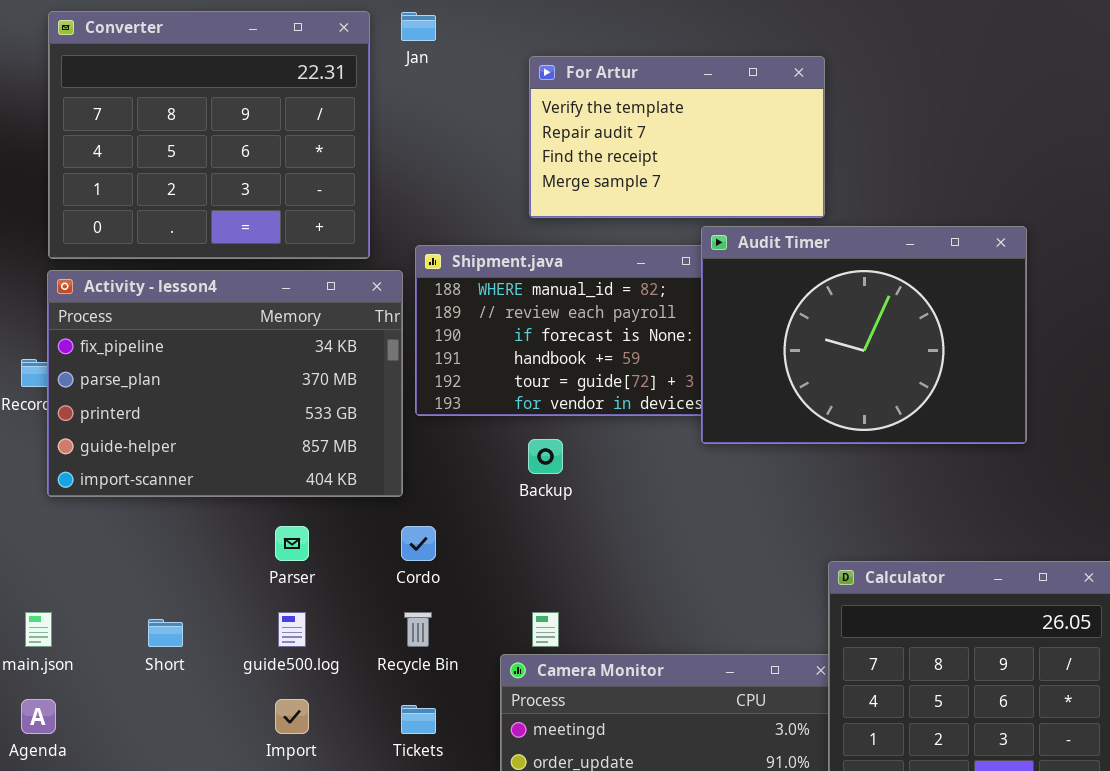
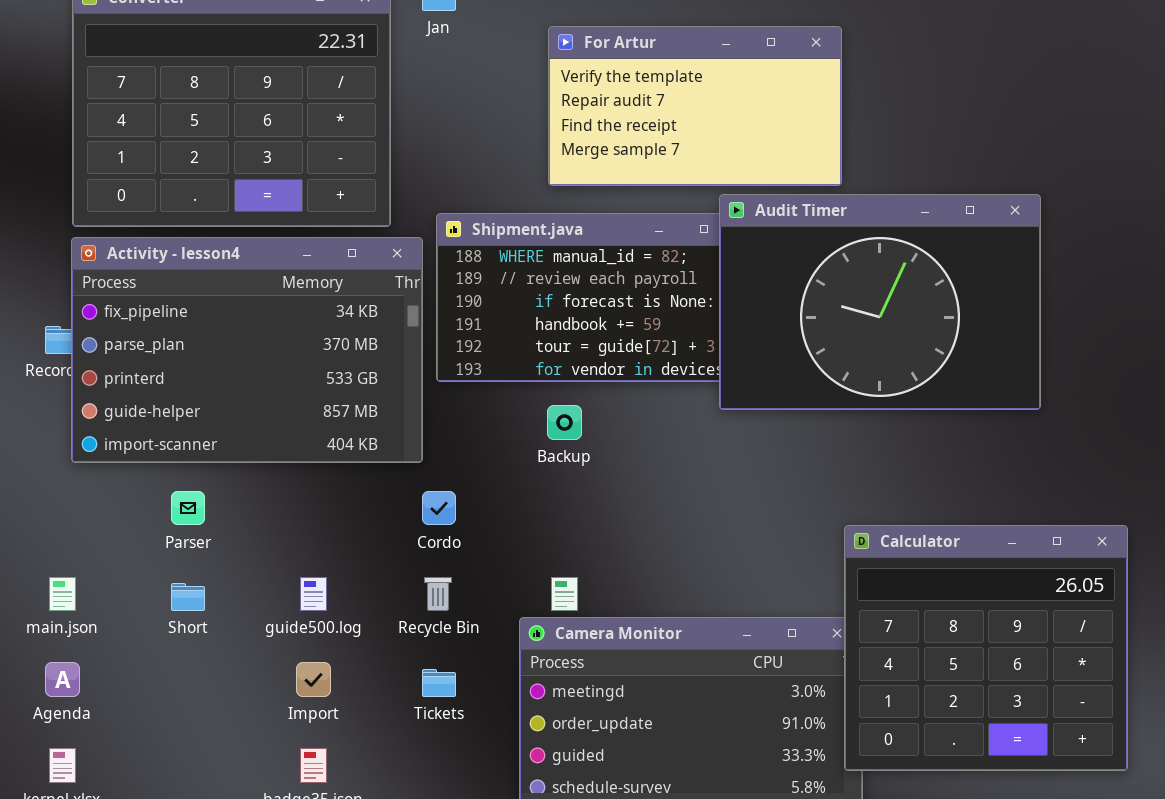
Parser: [275,526,309,561] -> [171,491,205,525], moved

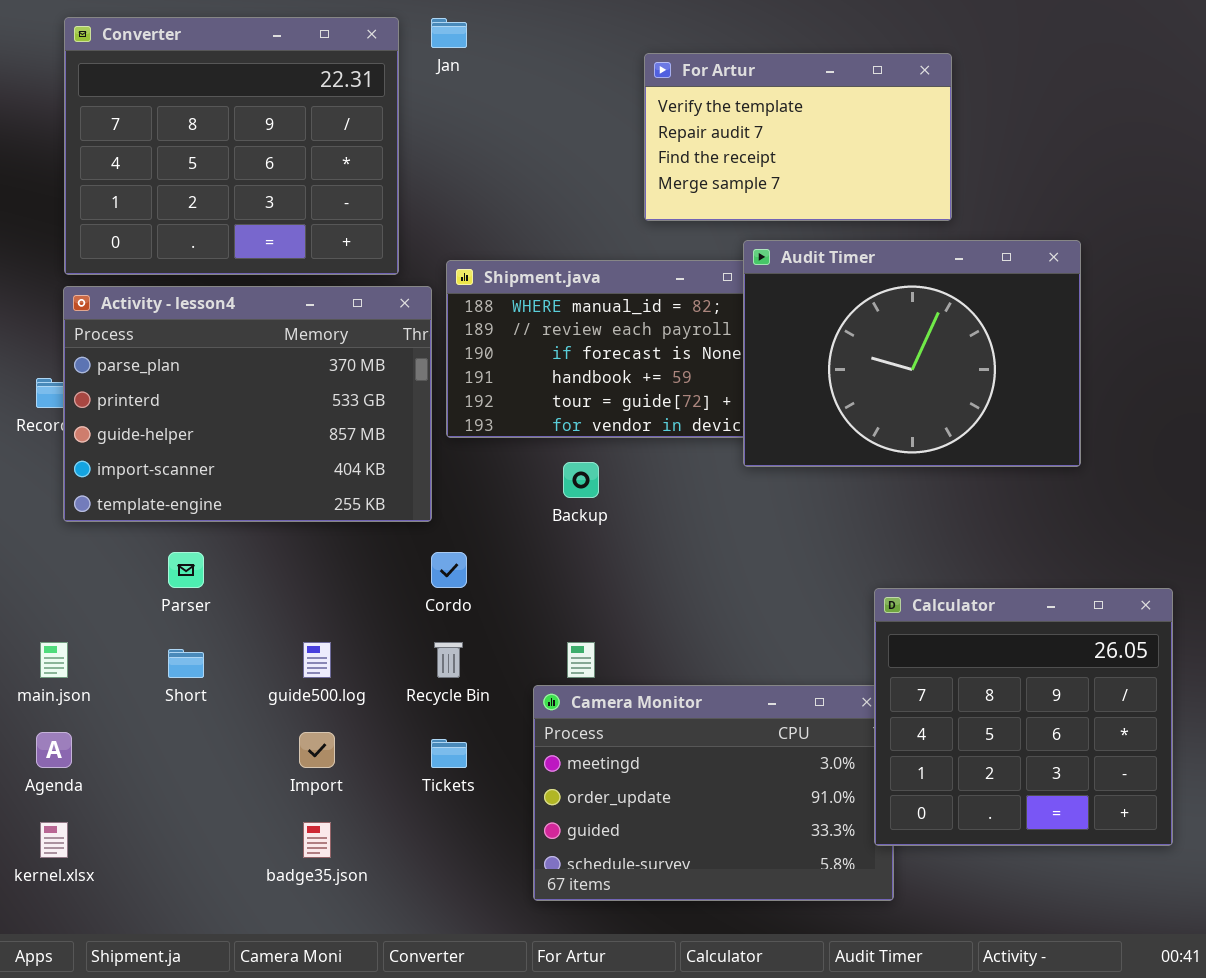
For Artur: [548,26,842,186] -> [644,53,952,221], moved
Activity - lesson4: [71,237,423,463] -> [63,286,432,522], scrolled down 1 row

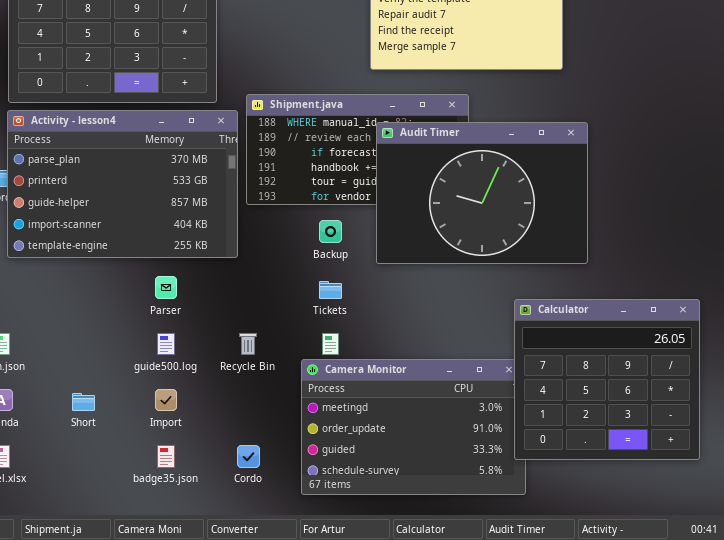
Audit Timer: [743,240,1081,467] -> [376,122,588,264], moved
Parser: [168,552,204,588] -> [155,276,177,299], moved
Cordo: [431,552,467,588] -> [237,445,260,468], moved
Short: [168,649,204,678] -> [72,393,95,411], moved
Tickets: [431,739,467,768] -> [319,281,342,299], moved

